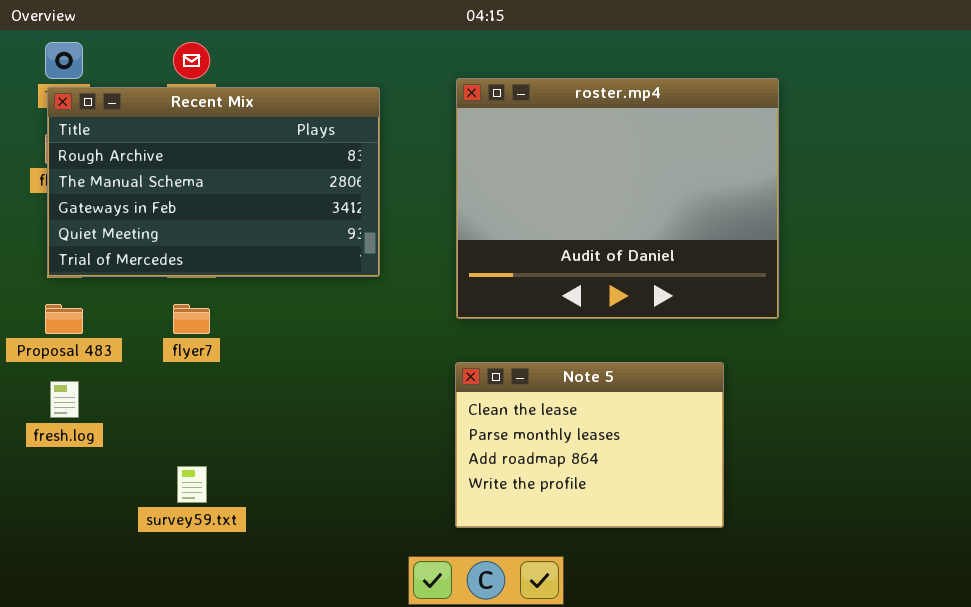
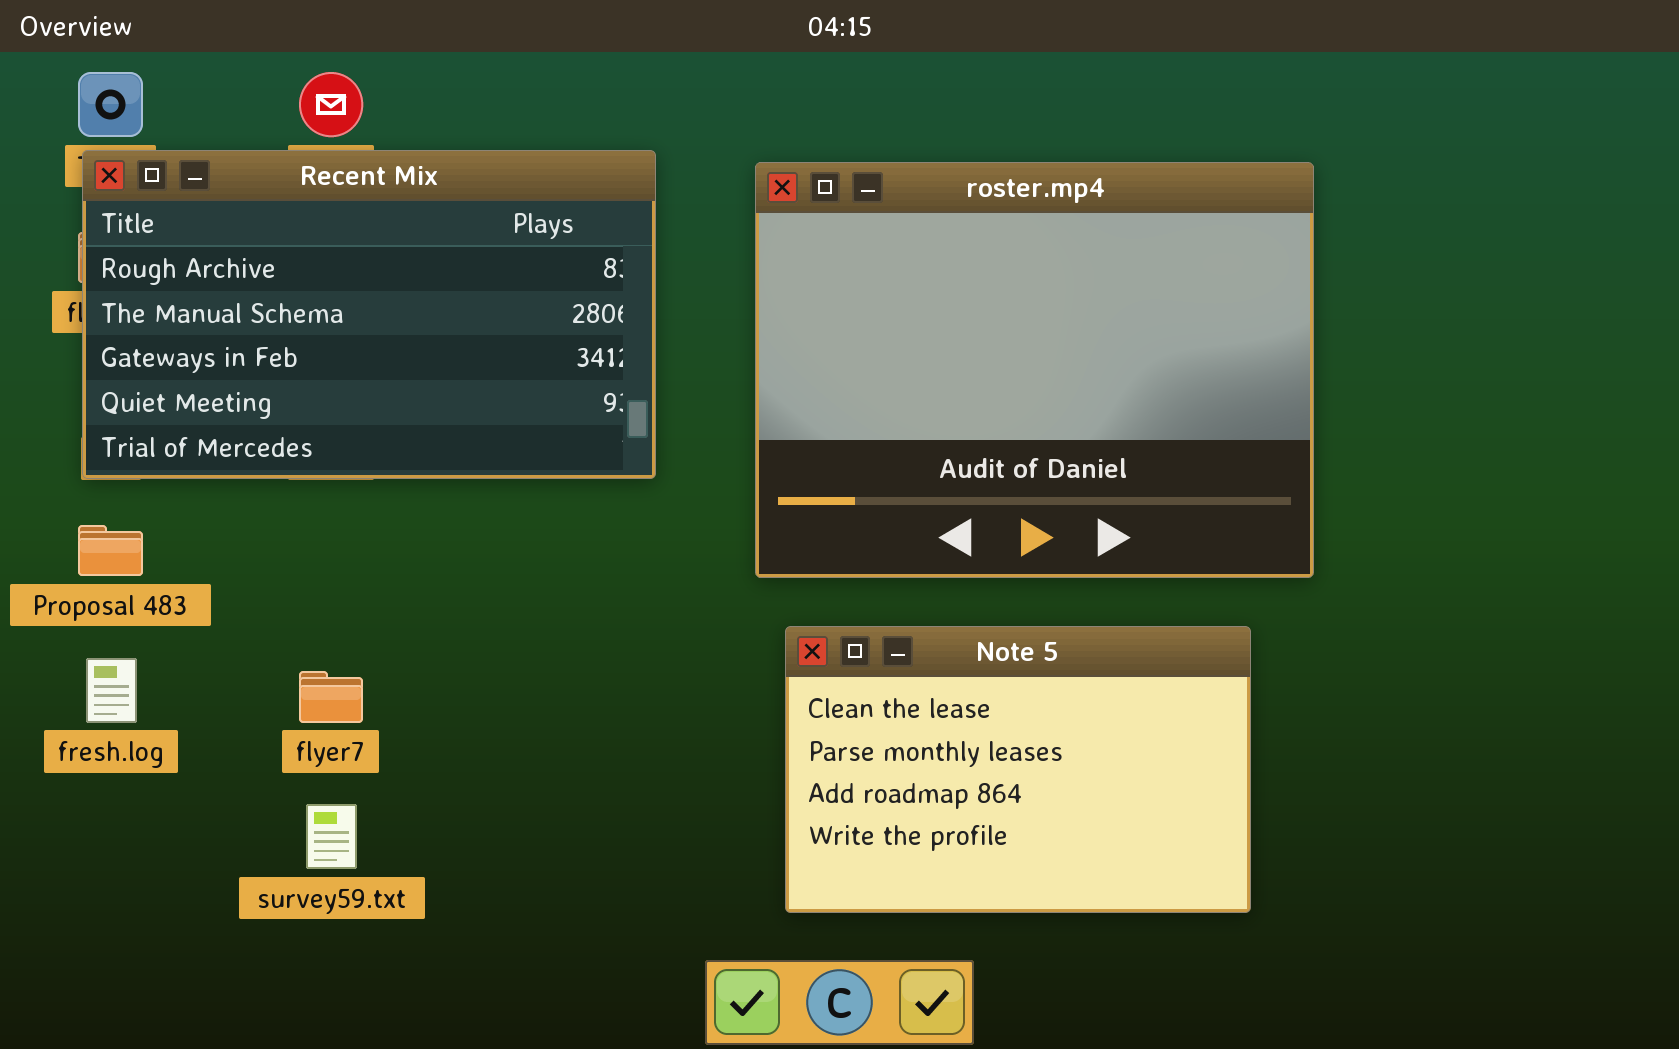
roster.mp4: [456,78,779,319] -> [755,162,1314,578], moved
flyer7: [173,304,210,334] -> [299,671,363,723], moved

